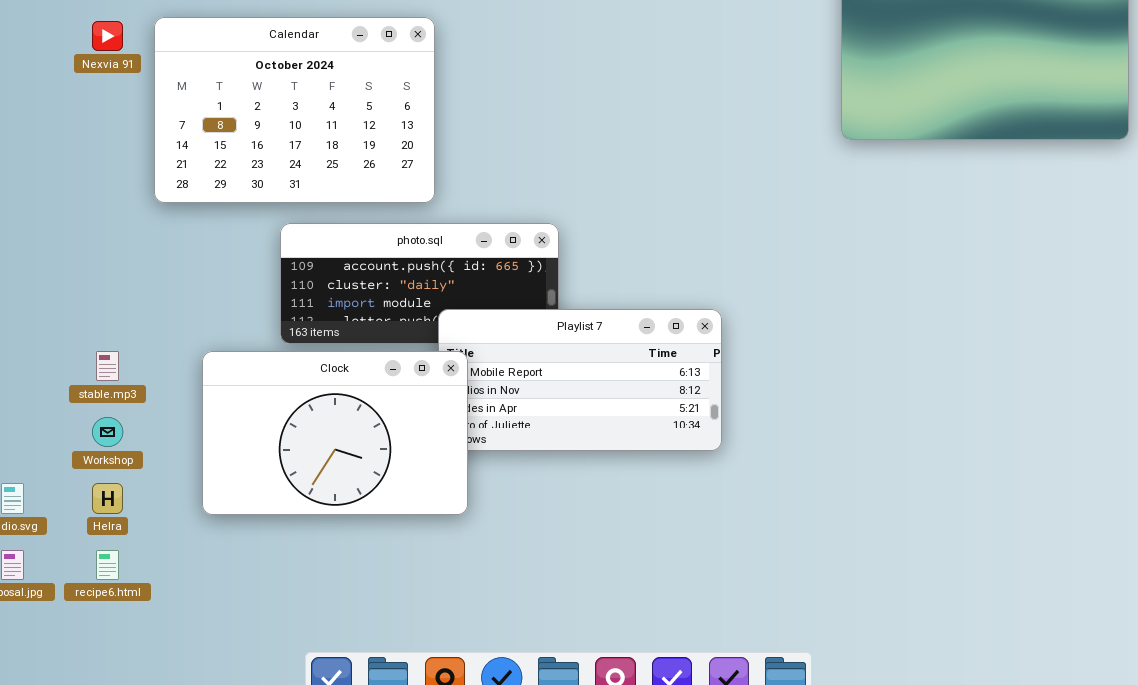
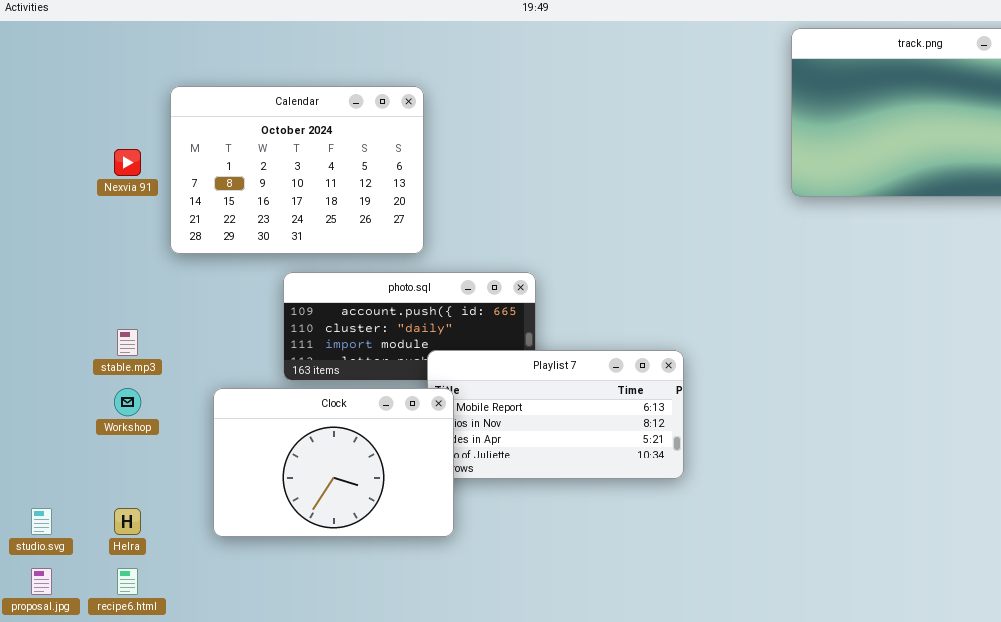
Nexvia 91: [92,21,123,51] -> [114,149,141,176], moved
stable.mp3: [96,351,119,381] -> [117,329,138,356], moved
Workshop: [92,417,123,447] -> [114,388,141,416], moved

